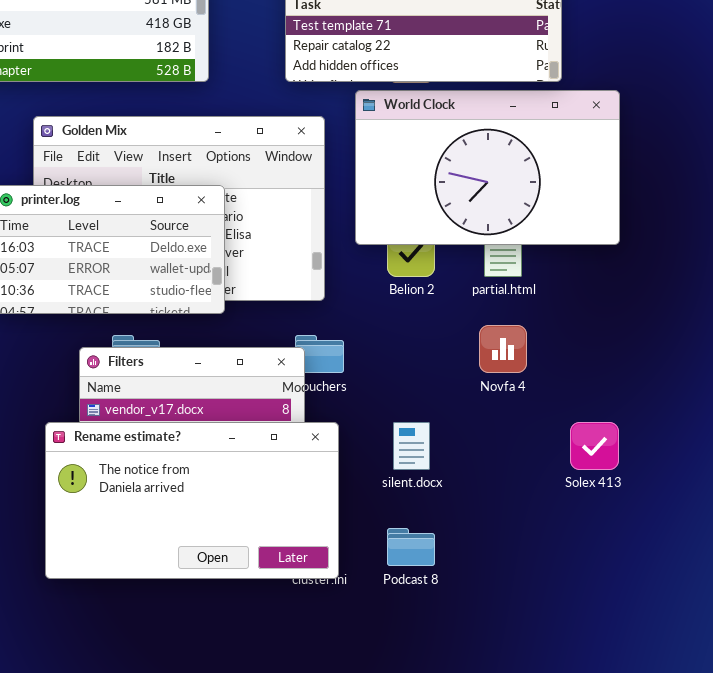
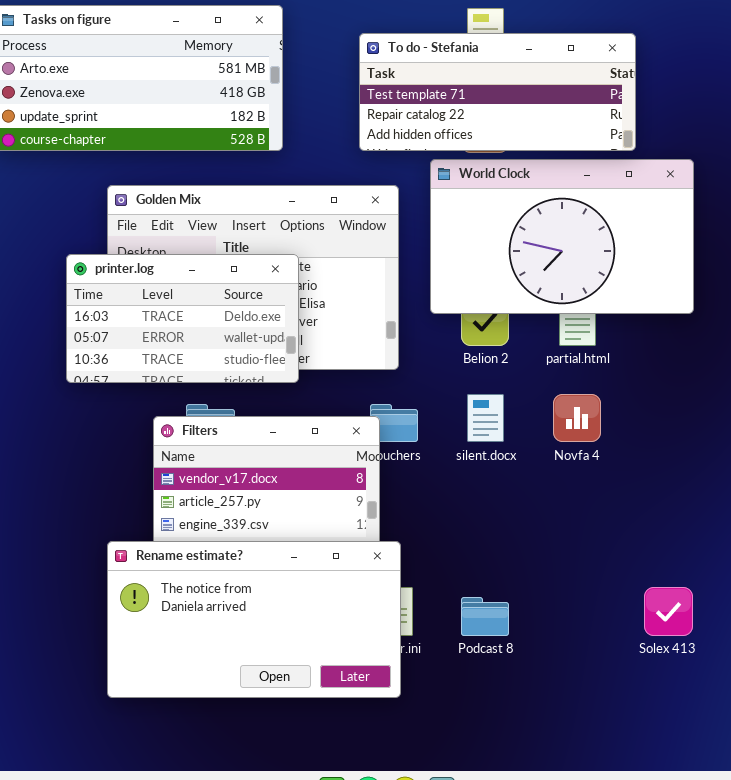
Rename estimate?: [45,422,339,579] -> [107,541,401,698], moved
silent.docx: [393,422,430,470] -> [467,394,504,442], moved
Solex 413: [570,422,619,470] -> [644,587,693,636], moved

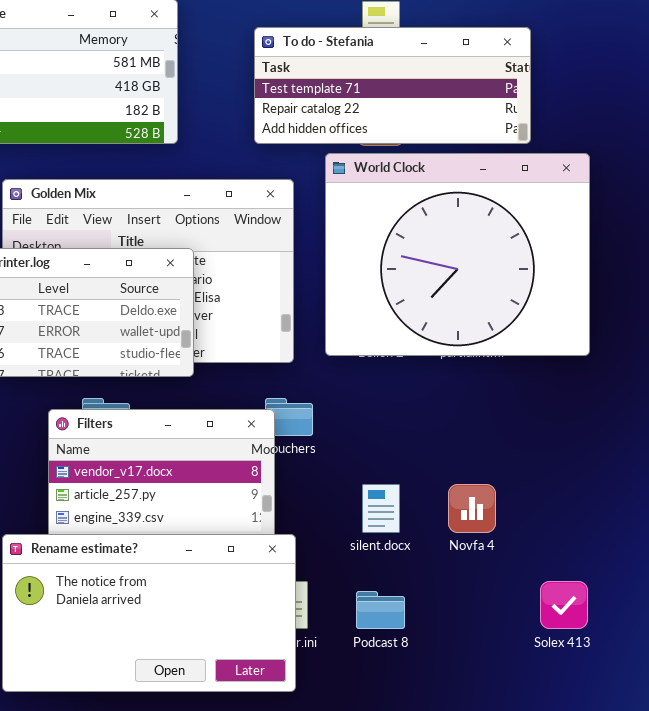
World Clock: [430,159,694,314] -> [325,153,590,356], resized
silent.docx: [467,394,504,442] -> [362,484,400,533], moved
Novfa 4: [553,394,601,442] -> [448,484,496,533], moved

